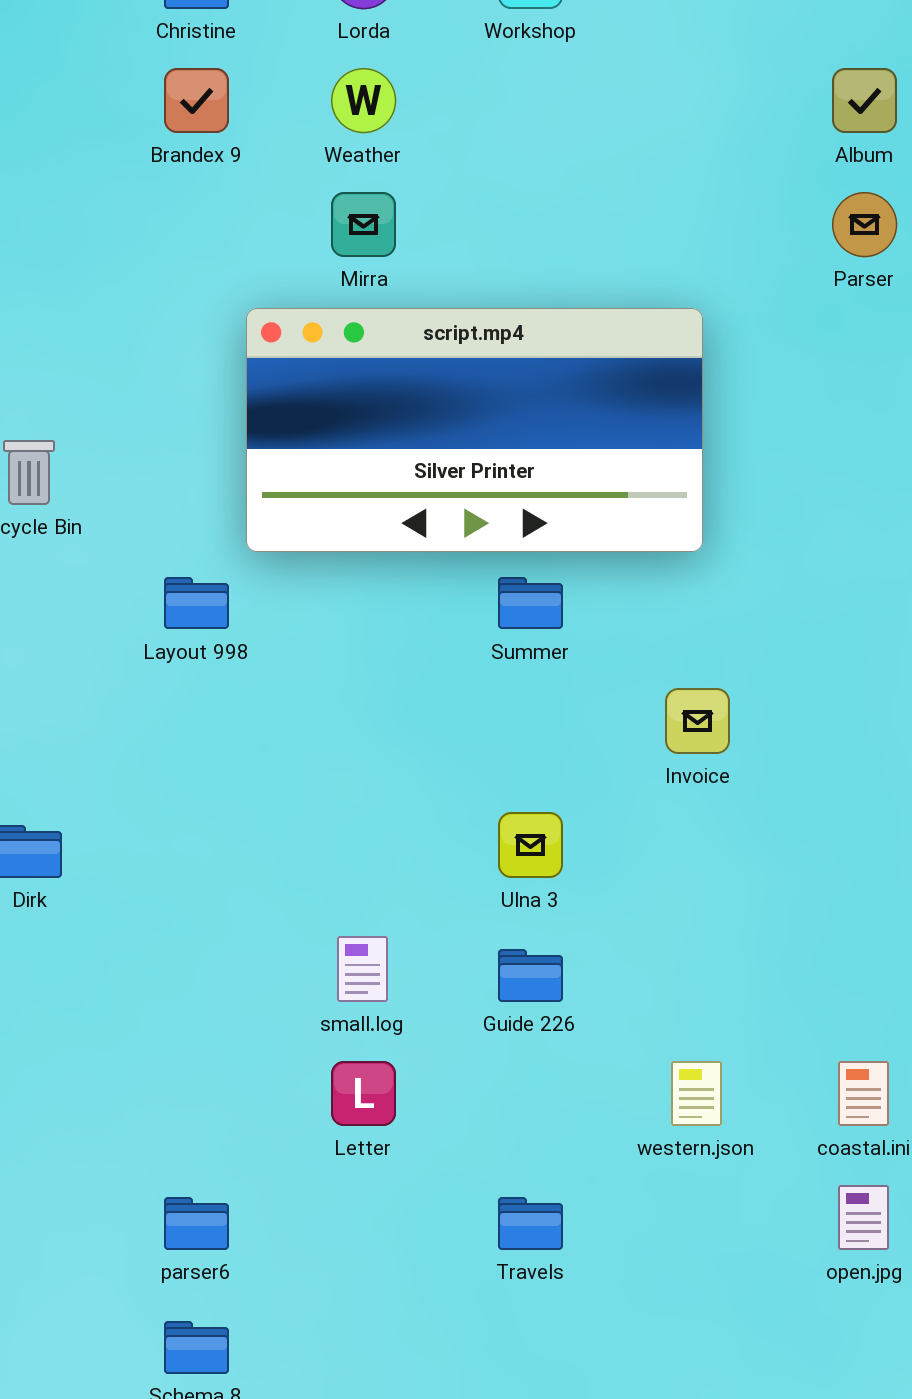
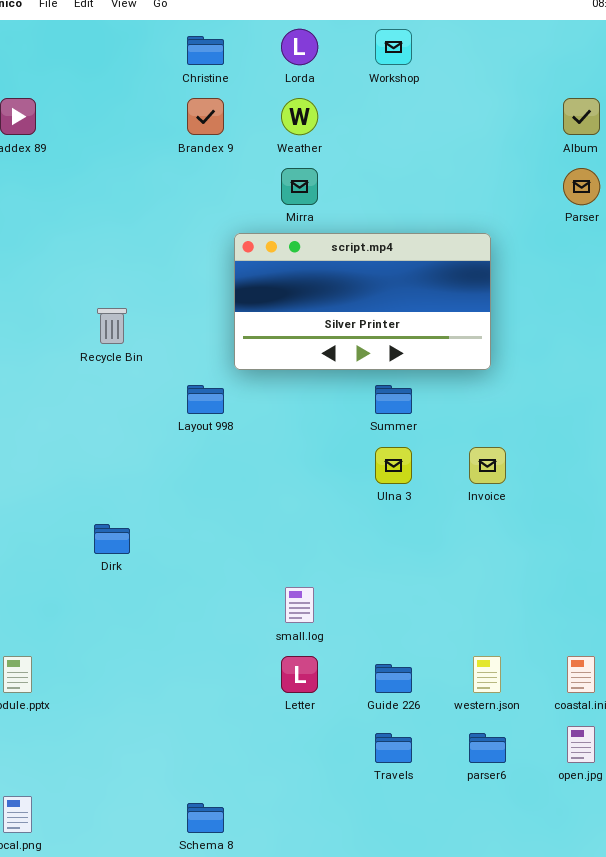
Ulna 3: [498,812,563,878] -> [375,447,412,484], moved
Guide 226: [498,949,563,1002] -> [375,664,412,693], moved
parser6: [164,1197,229,1250] -> [469,733,506,763], moved

